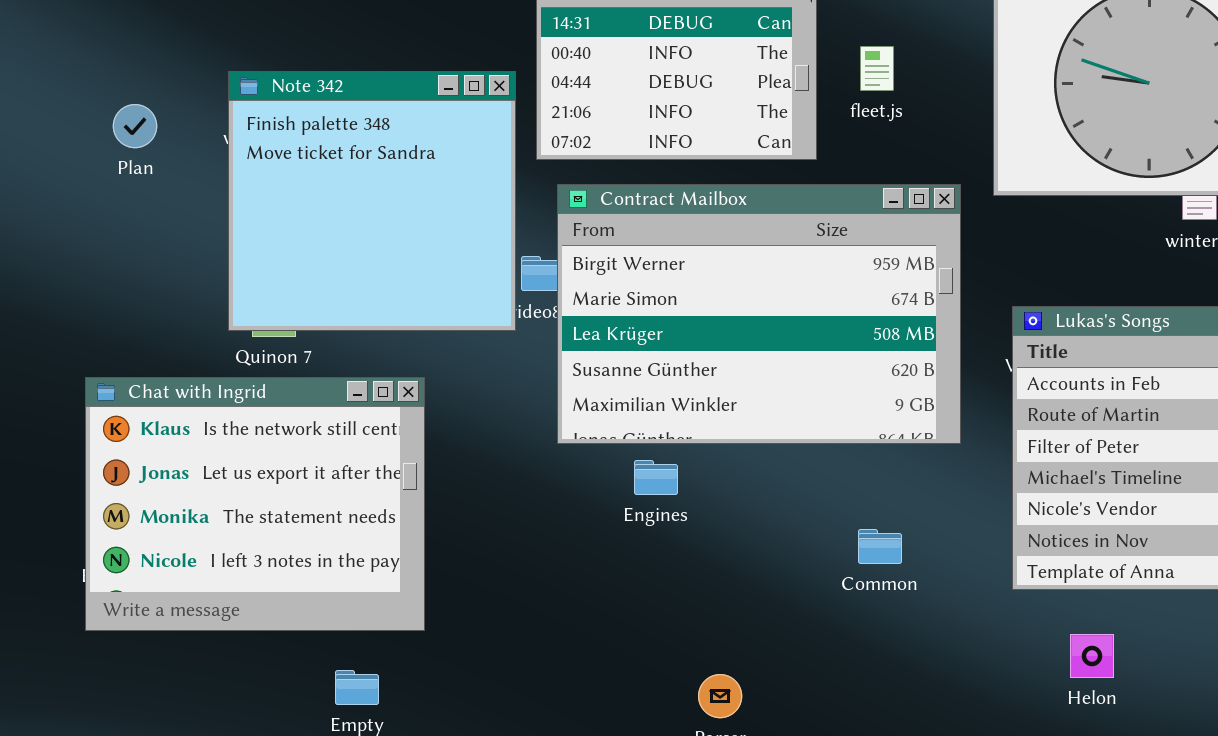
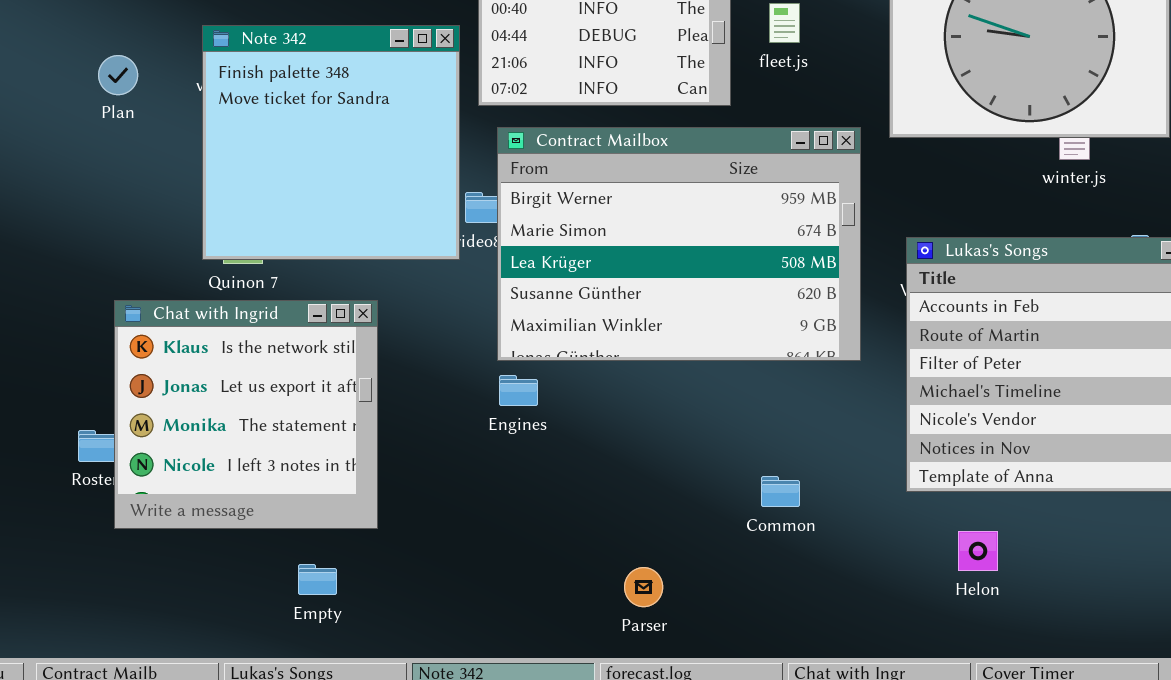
Chat with Ingrid: [85,377,425,631] -> [114,300,378,529], resized
Engines: [634,460,678,495] -> [499,375,538,406], moved
Common: [858,529,902,564] -> [761,476,800,507], moved

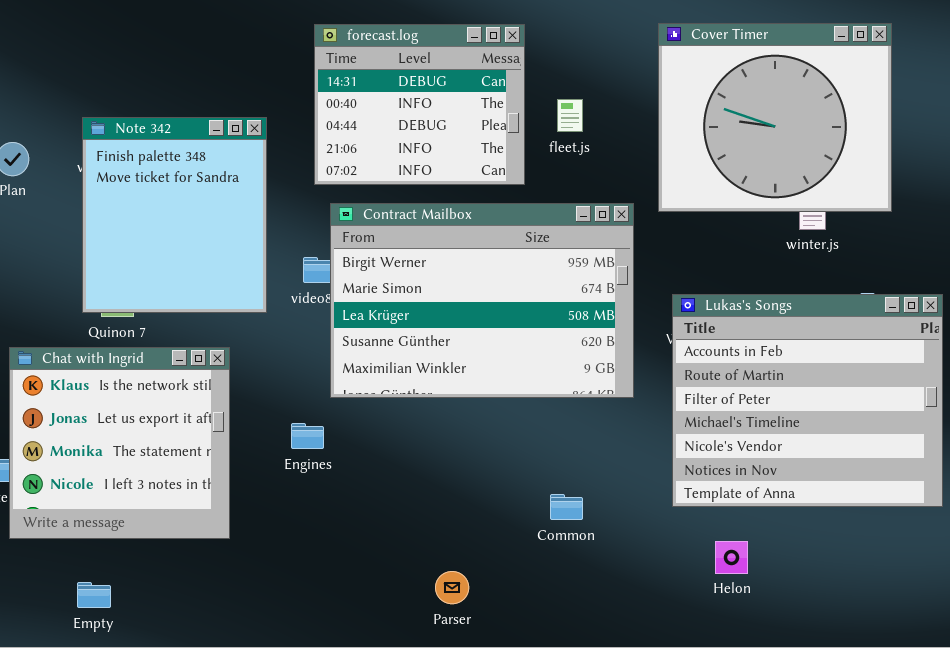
Note 342: [202,25,460,260] -> [82,117,267,313], resized
Engines: [499,375,538,406] -> [291,423,324,449], moved
Empty: [298,564,337,595] -> [77,582,111,608], moved

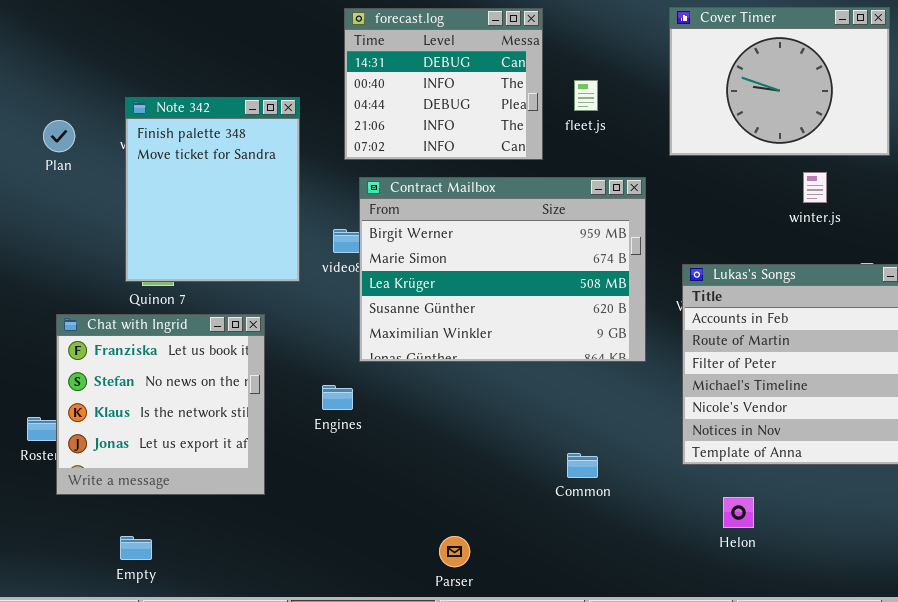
Cover Timer: [658,23,892,212] -> [669,7,890,156], resized
Chat with Ingrid: [9,347,230,539] -> [56,314,265,495], scrolled up 2 rows
Parser: [435,571,469,604] -> [439,536,470,567], moved

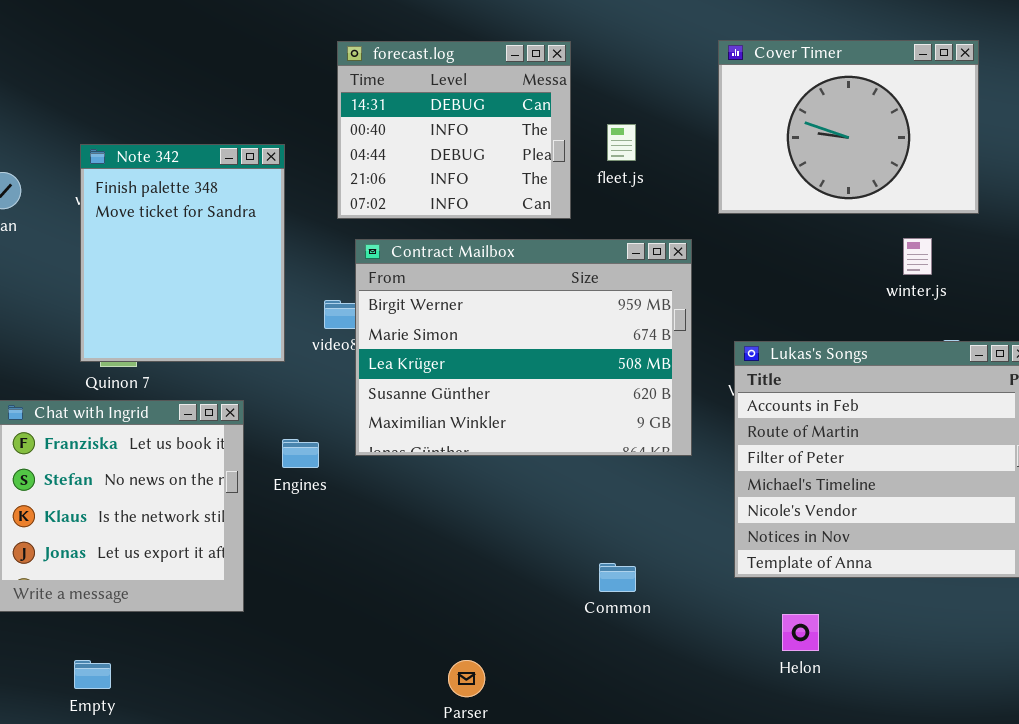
winter.js: [803,172,827,203] -> [903,238,932,275], moved
Engines: [322,385,353,410] -> [282,439,319,468], moved

